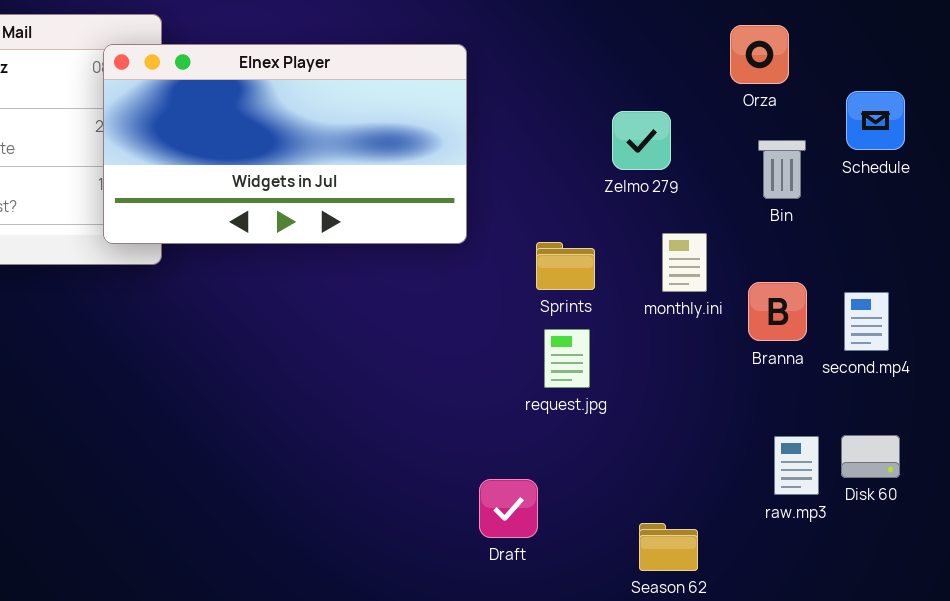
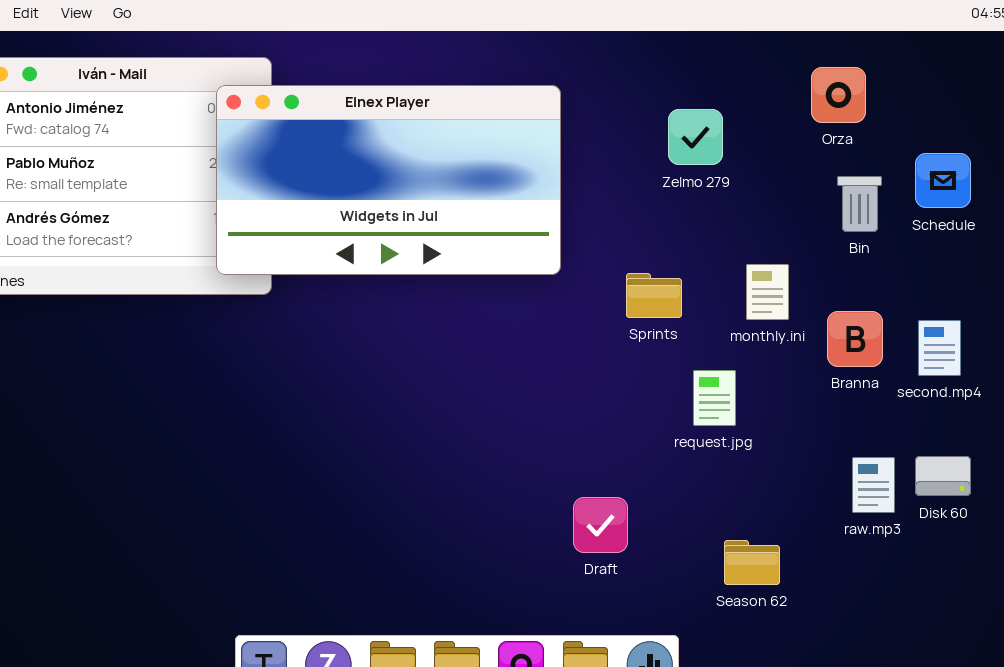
Schedule: [846,91,905,150] -> [915,153,971,208], moved
Zelmo 279: [612,111,671,170] -> [668,109,723,165], moved
request.jpg: [544,329,590,388] -> [693,370,736,426], moved

